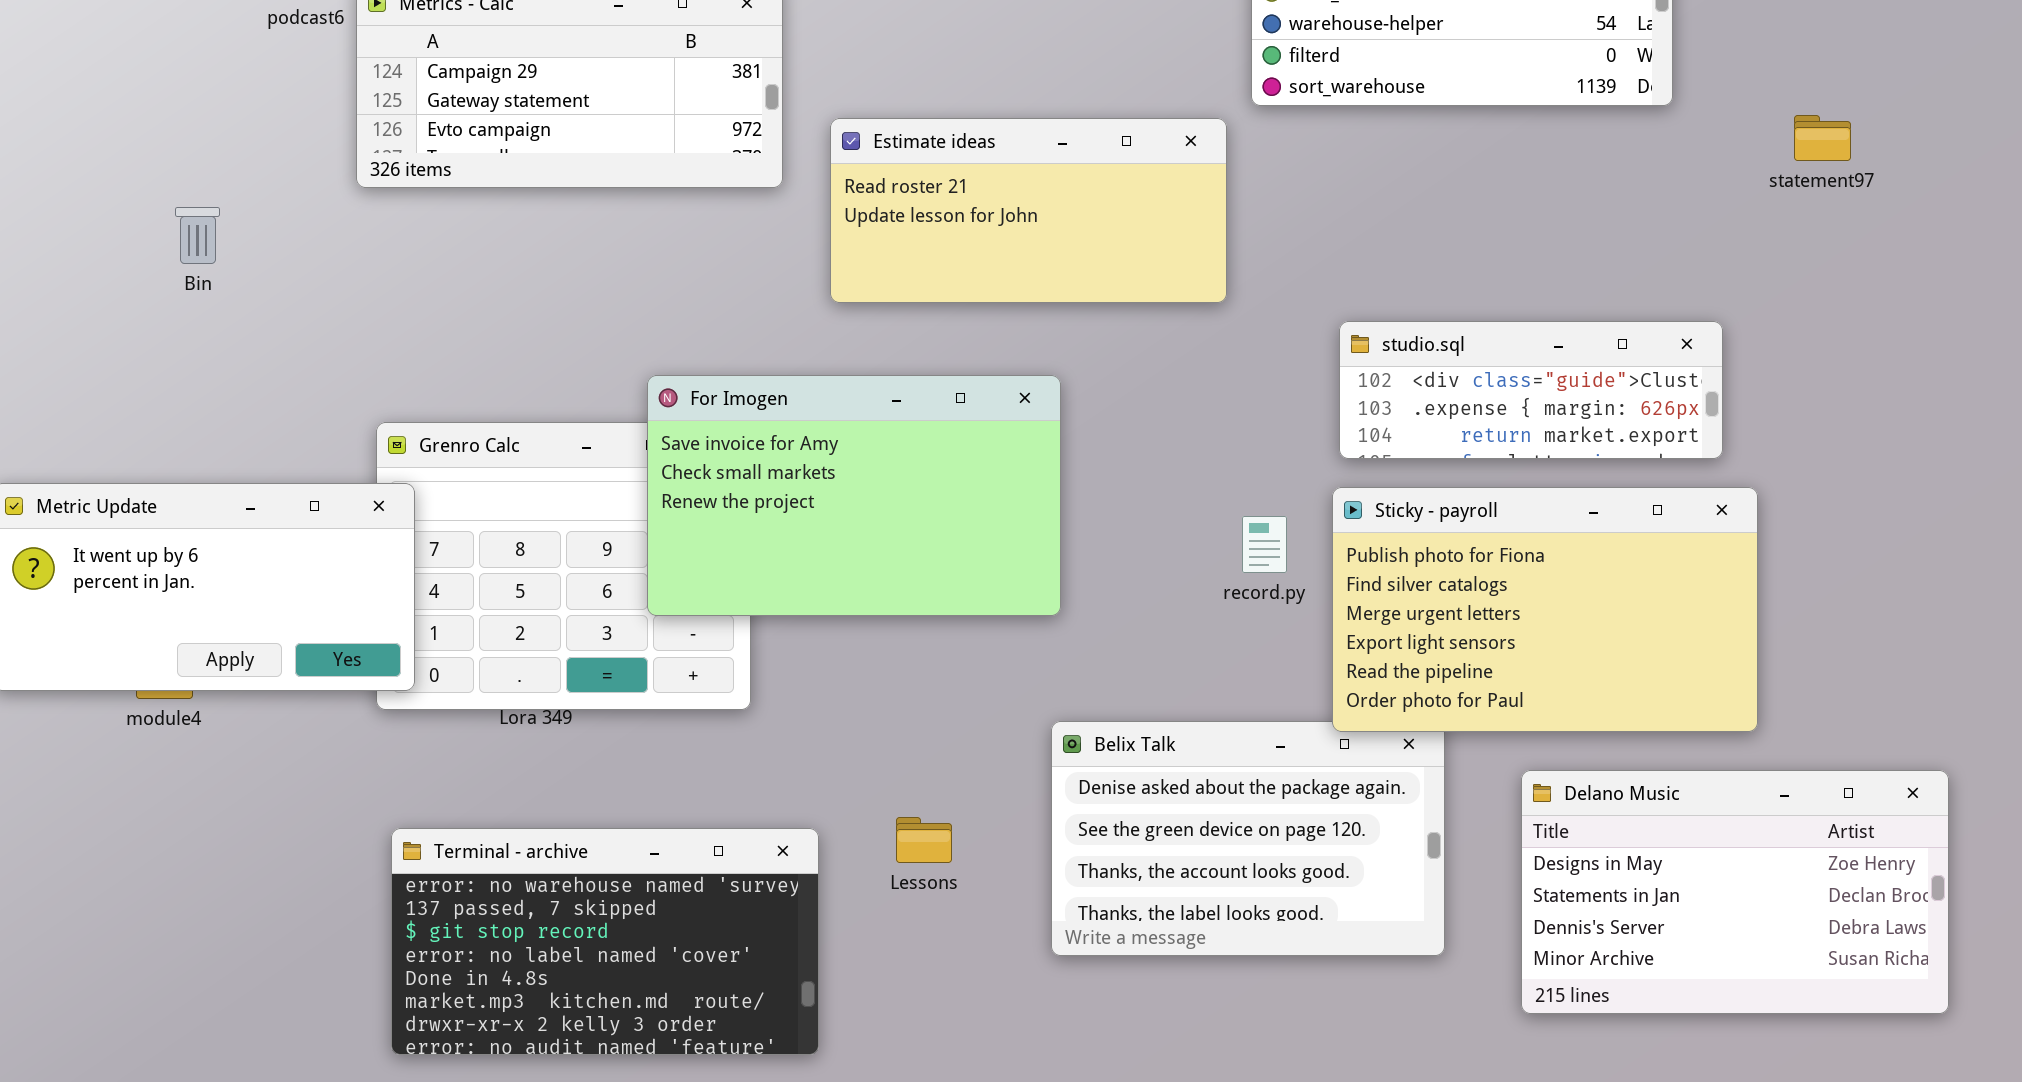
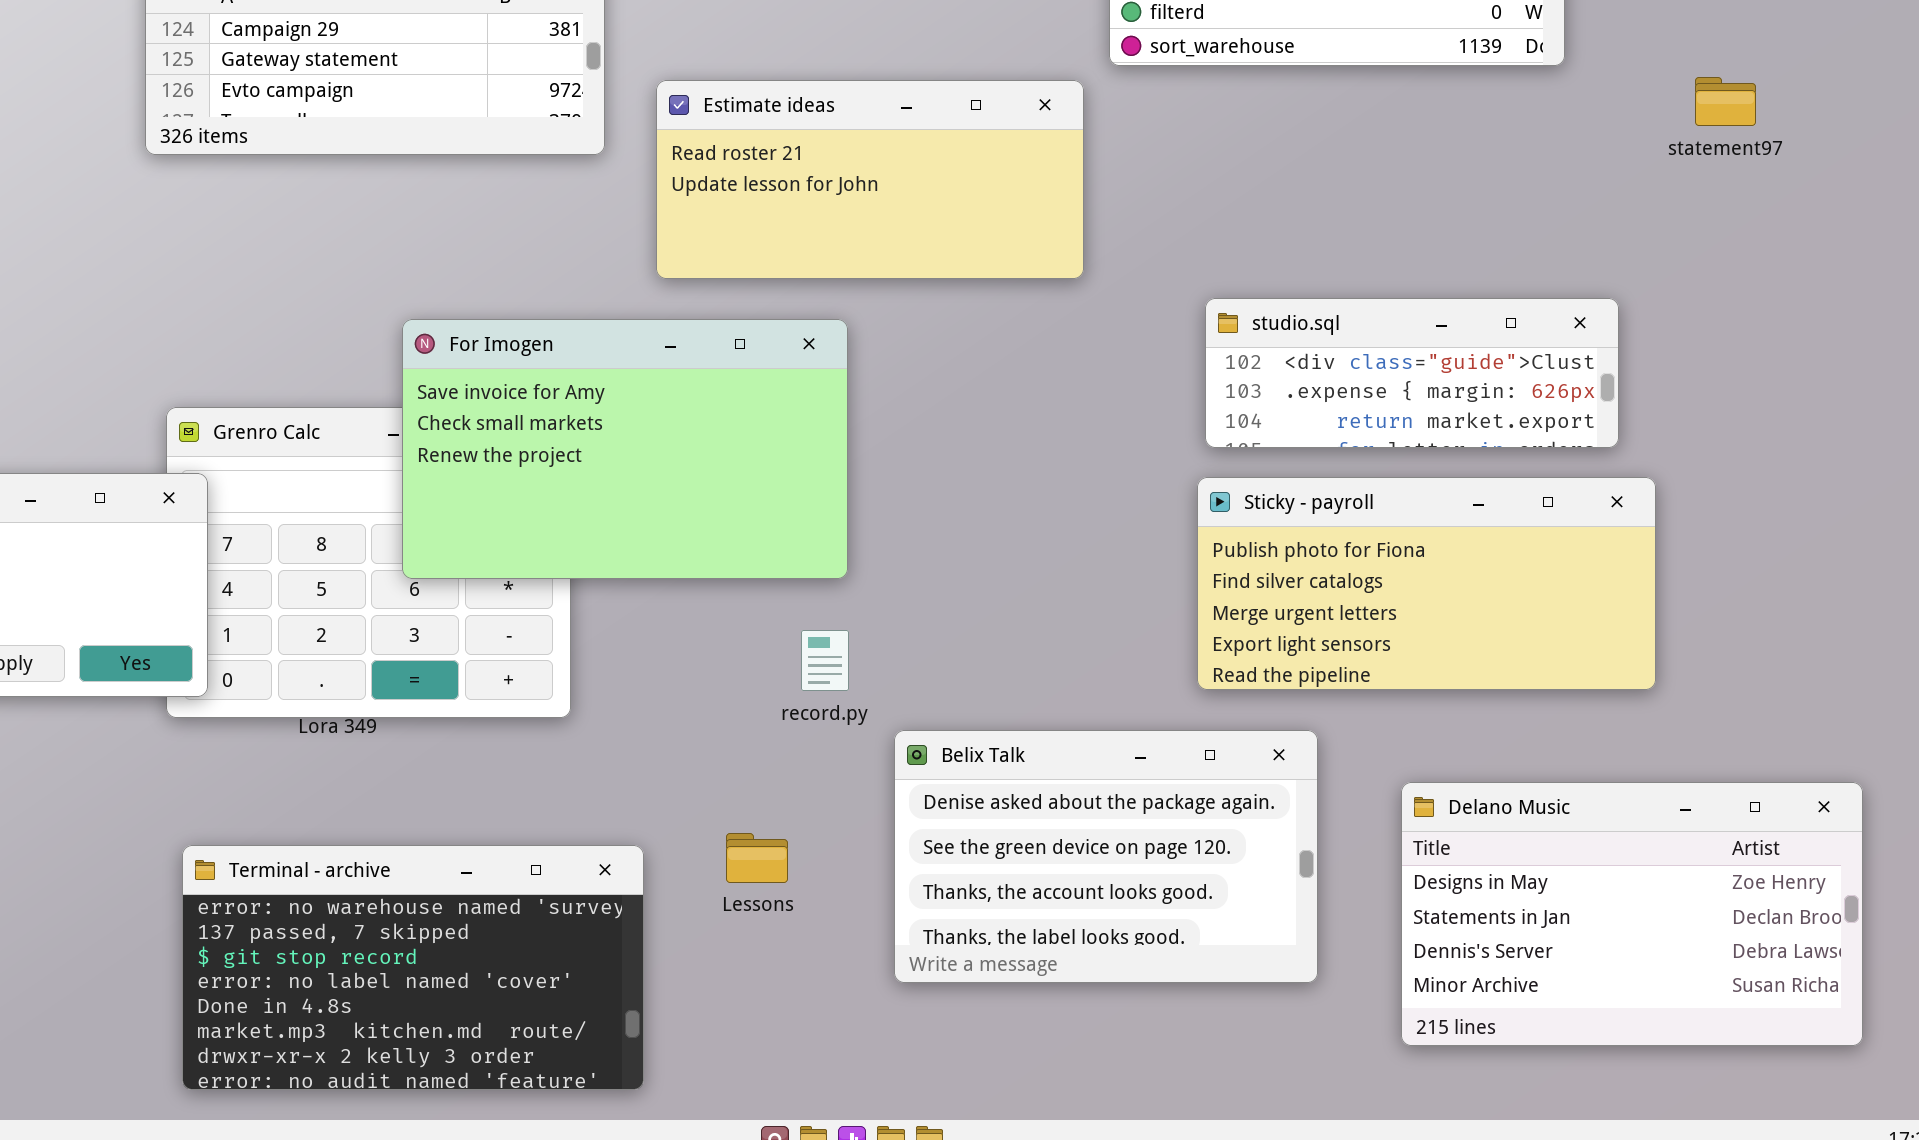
For Imogen: [647,375,1061,616] -> [402,319,848,579], moved
Sticky - payroll: [1332,487,1758,732] -> [1197,477,1656,690], resized
record.py: [1242,516,1287,573] -> [801,630,849,691], moved

